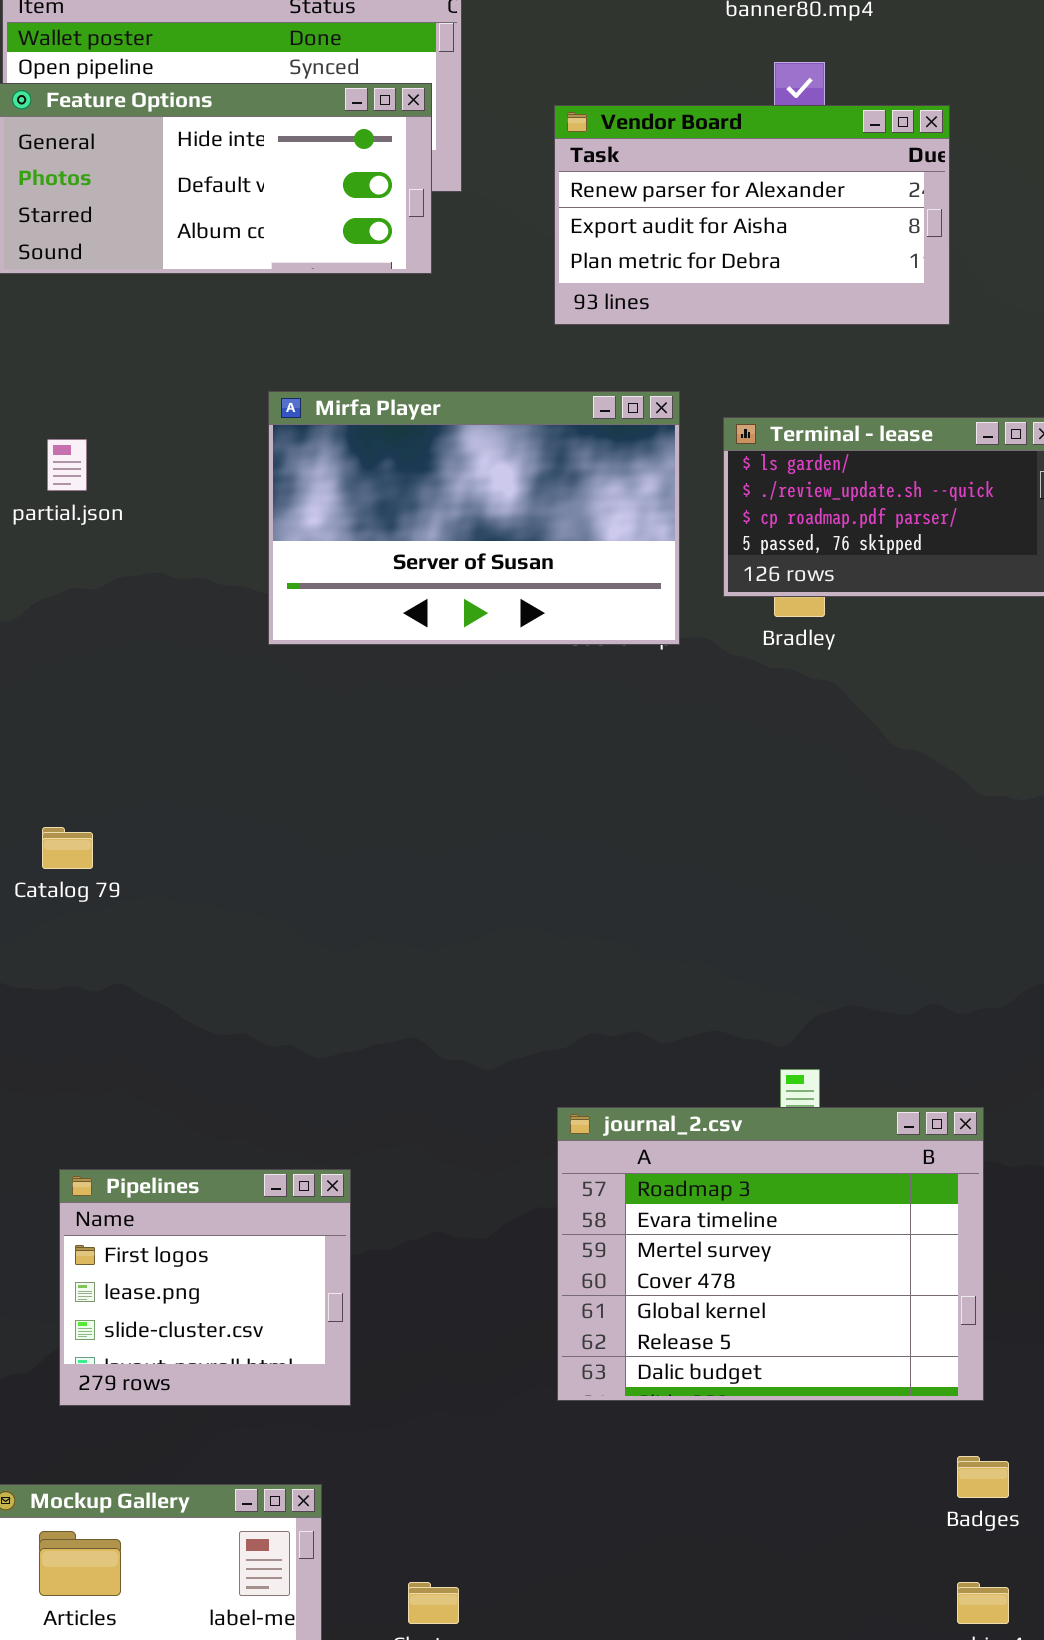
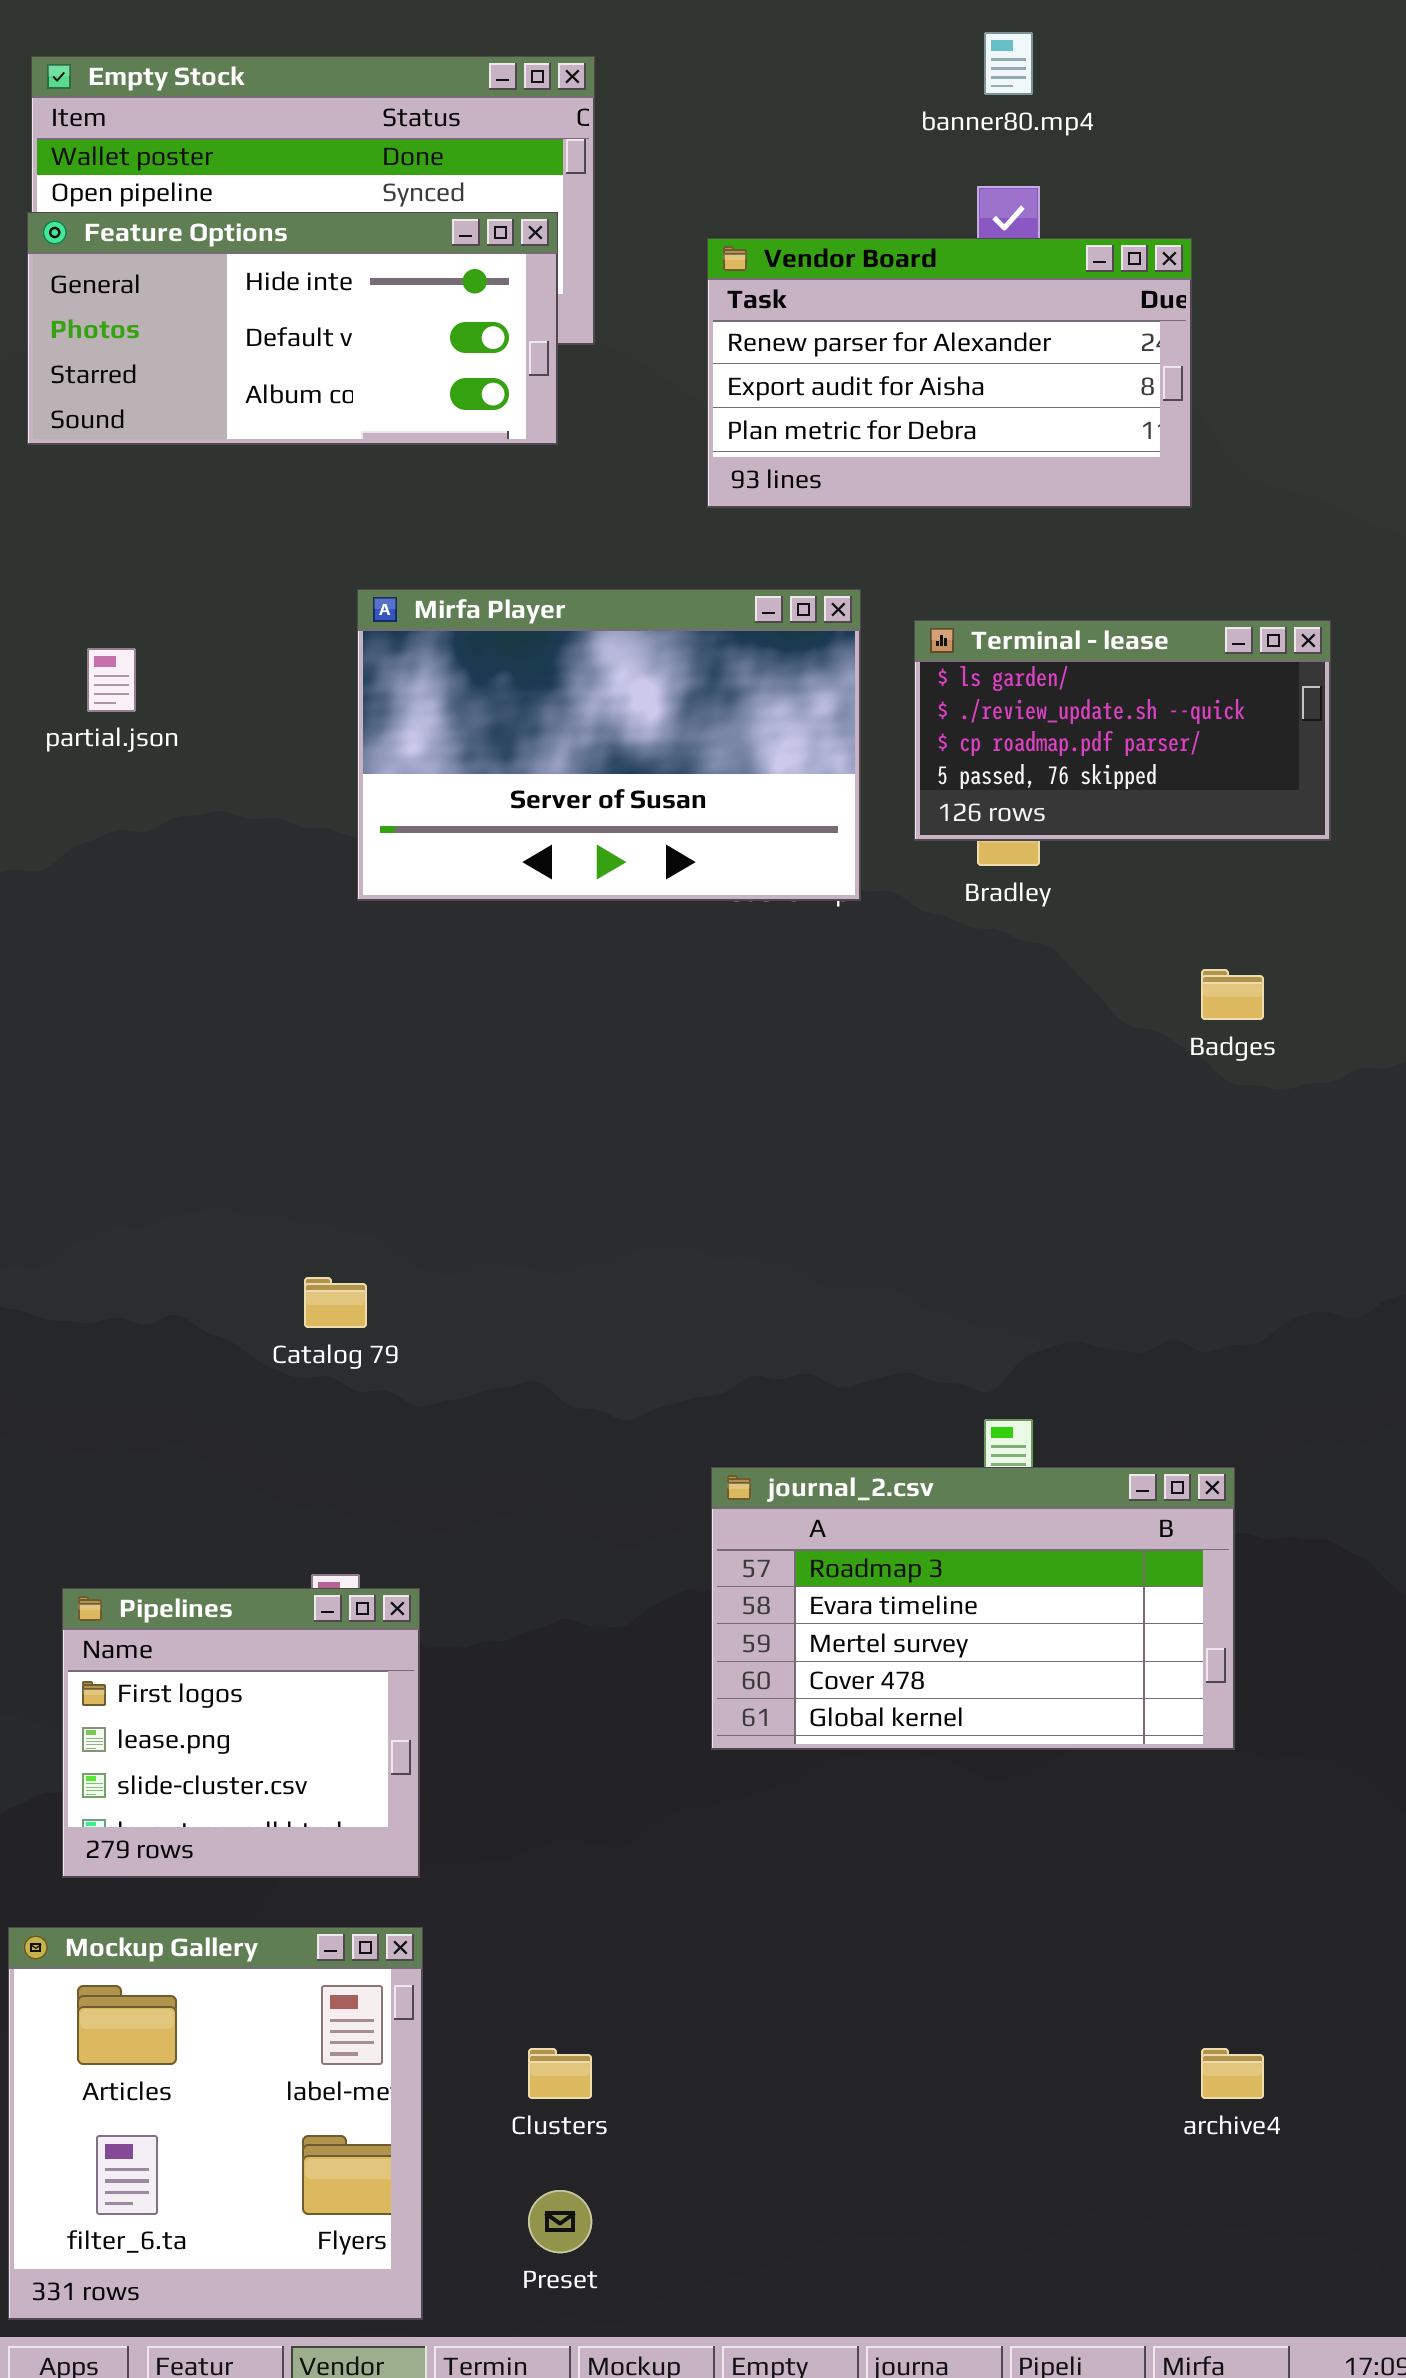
Catalog 79: [42,827,93,869] -> [304,1277,367,1328], moved
journal_2.csv: [557,1107,984,1401] -> [711,1467,1235,1750], resized
Pipelines: [59,1169,351,1406] -> [62,1588,420,1878], moved
Badges: [957,1456,1009,1498] -> [1201,969,1264,1020], moved

